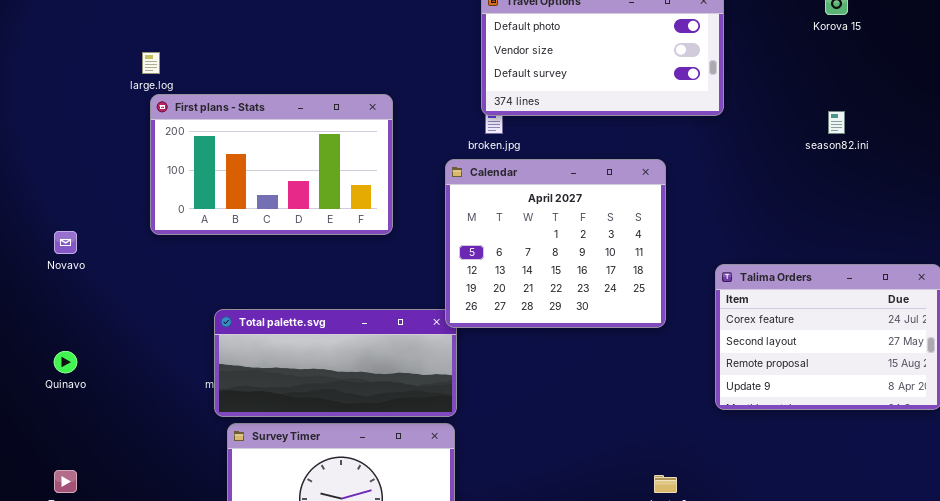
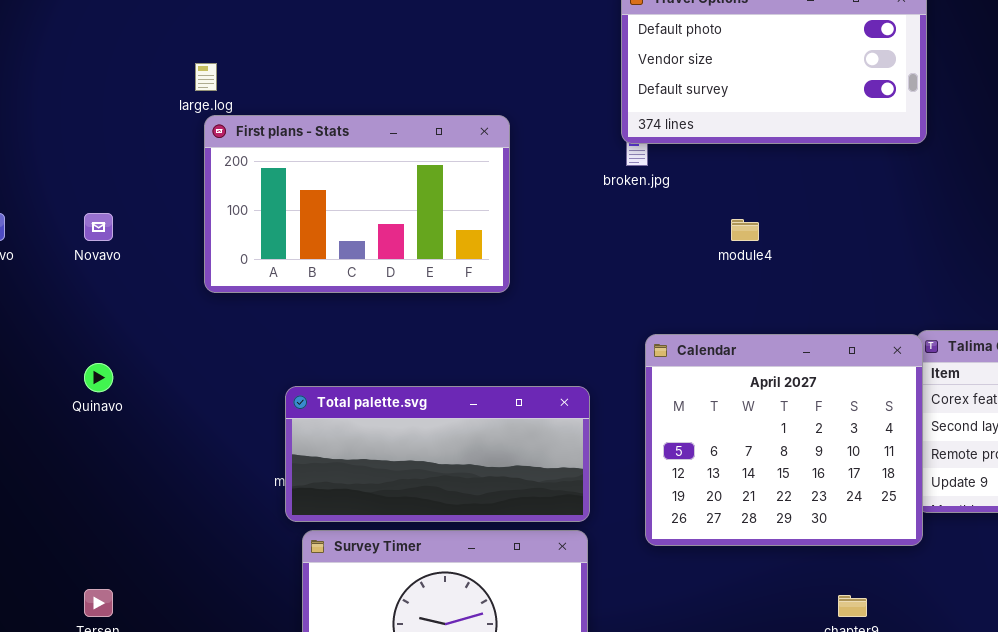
Calendar: [445,159,666,328] -> [645,334,923,546], moved
Novavo: [54,231,77,254] -> [84,213,113,241], moved
Quinavo: [54,351,77,373] -> [84,363,113,392], moved

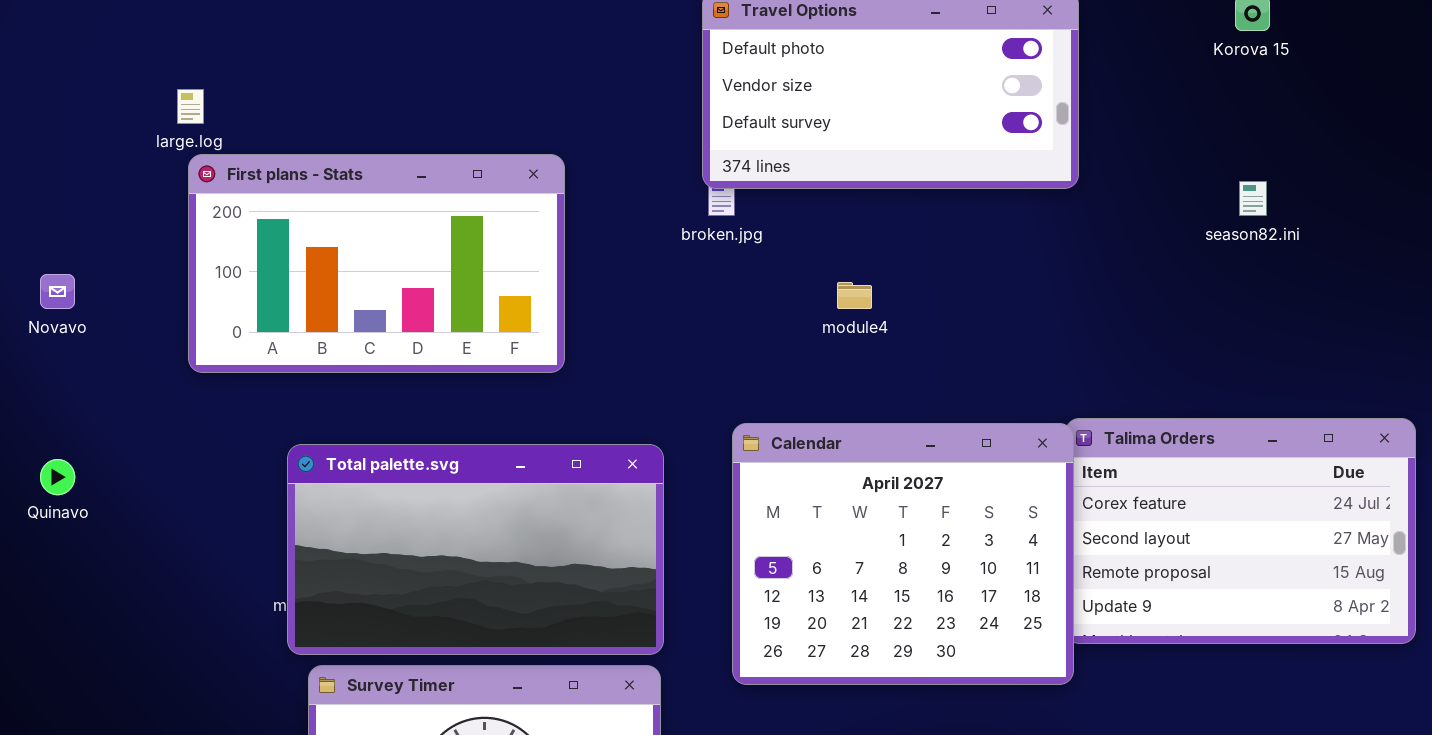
Total palette.svg: [285,386,590,522] -> [287,444,664,655], resized

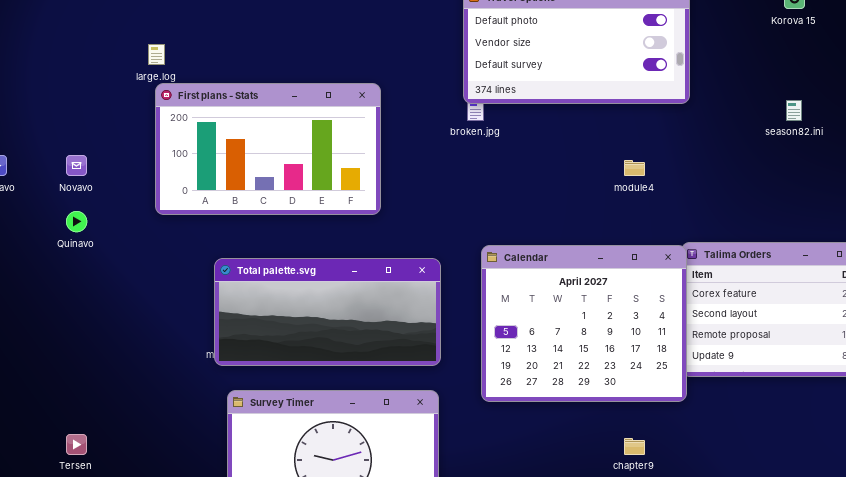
module4: [837,282,872,309] -> [624,160,645,176], moved
Total palette.svg: [287,444,664,655] -> [214,258,441,366], resized
Quinavo: [40,459,75,495] -> [66,211,87,232], moved

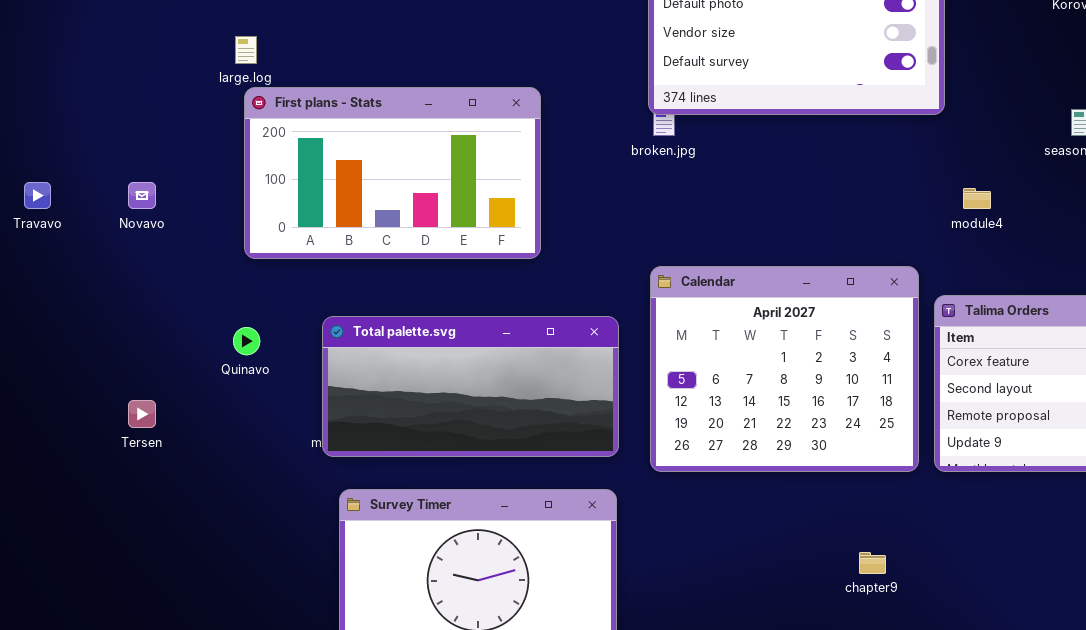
module4: [624,160,645,176] -> [963,188,991,209], moved
Quinavo: [66,211,87,232] -> [233,327,260,355], moved
Calendar: [481,245,687,402] -> [650,266,919,472], moved
Tersen: [66,434,87,455] -> [128,400,156,428], moved

